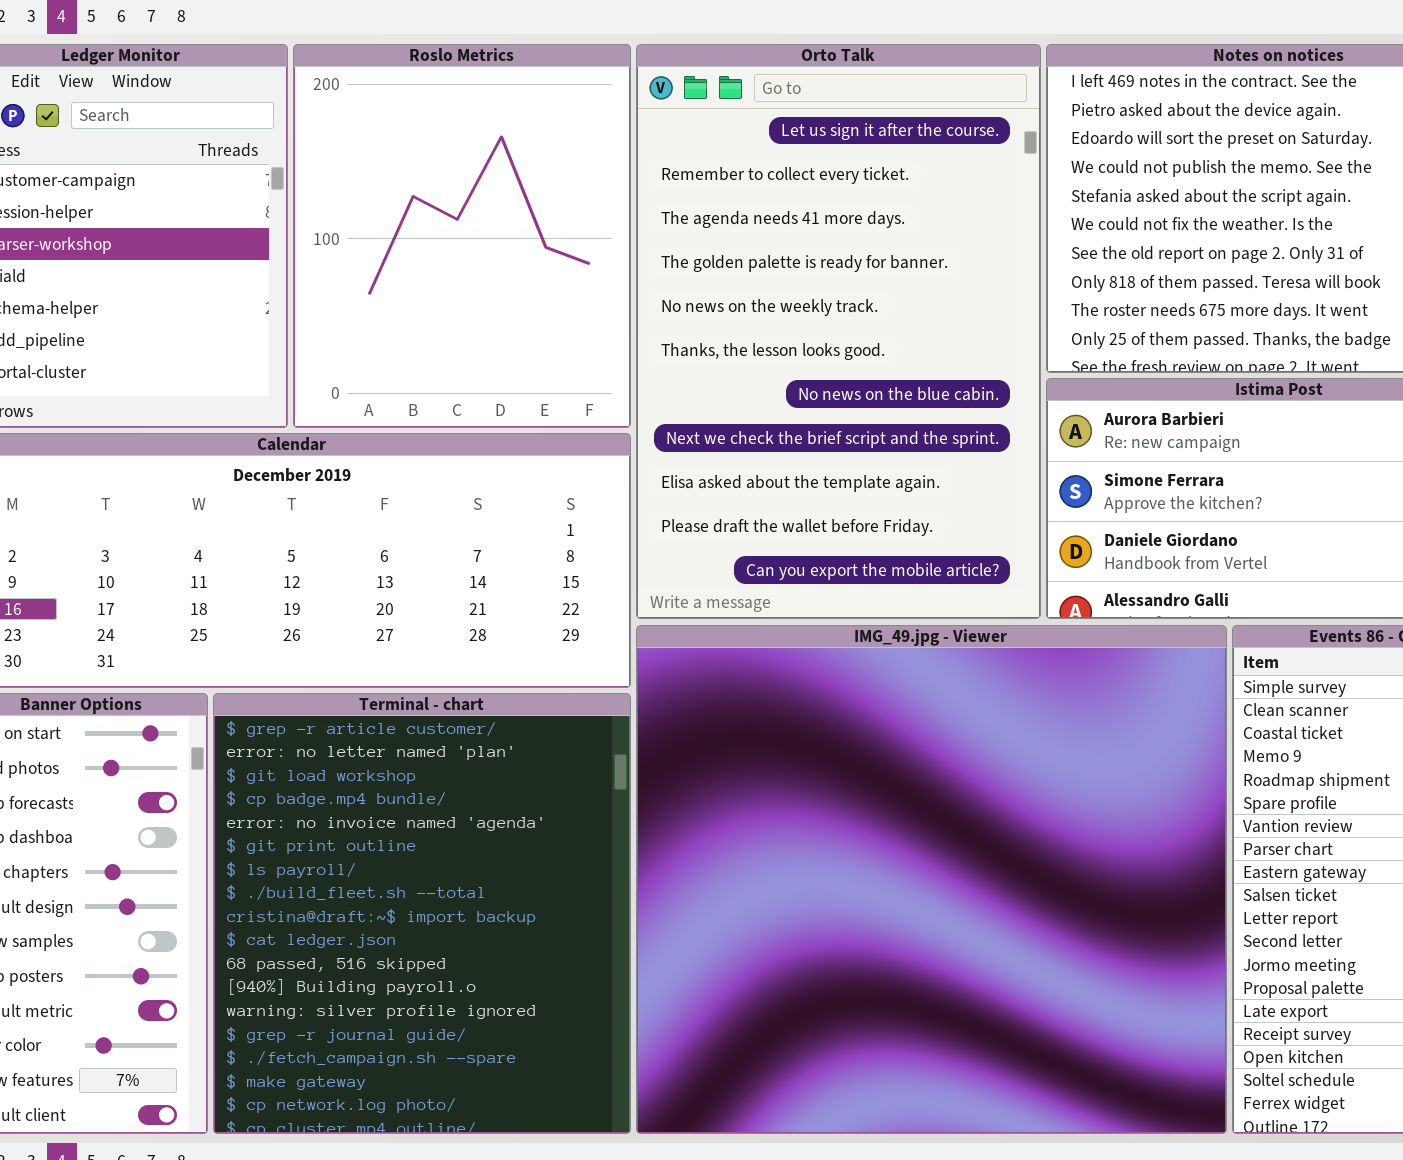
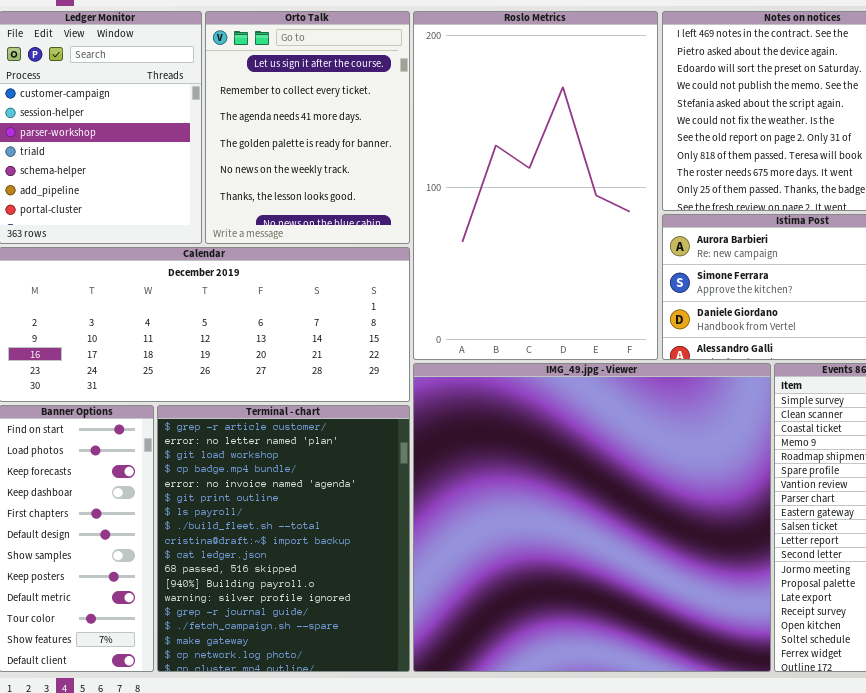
Roslo Metrics: [293,44,631,428] -> [413,11,658,360], moved, resized
Orto Talk: [636,44,1041,619] -> [205,11,410,244], moved, resized

